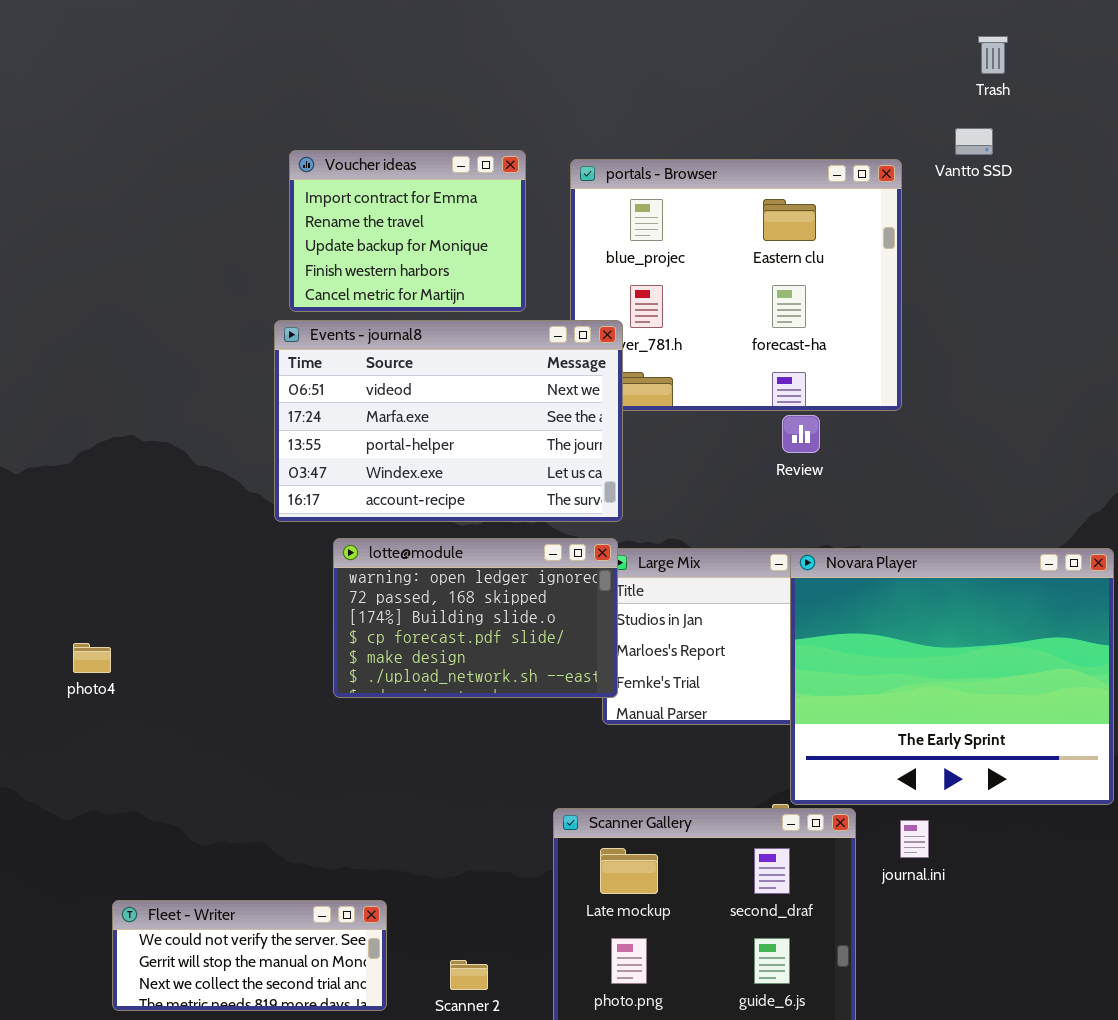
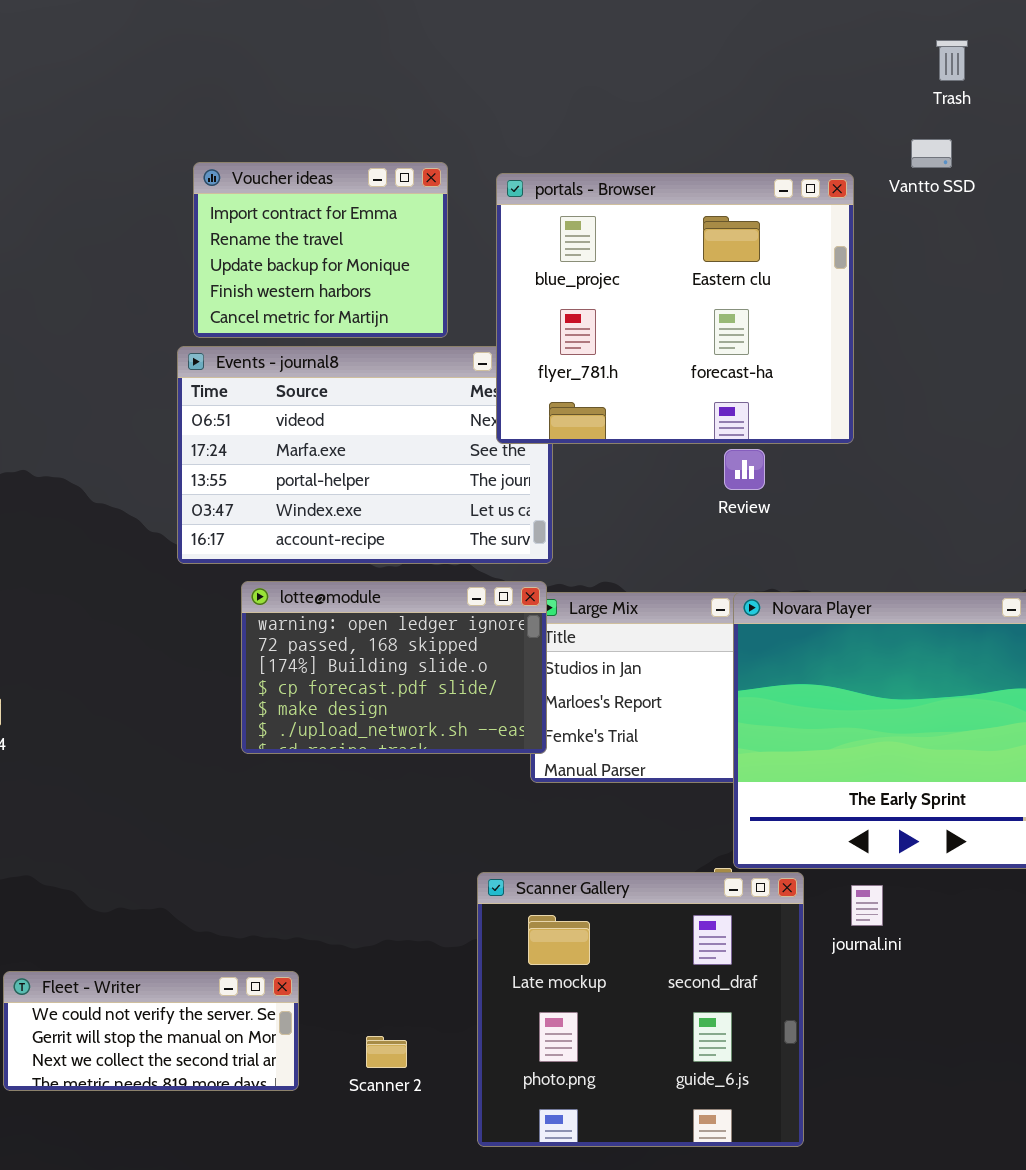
portals - Browser: [570,159,902,411] -> [496,173,854,444], raised

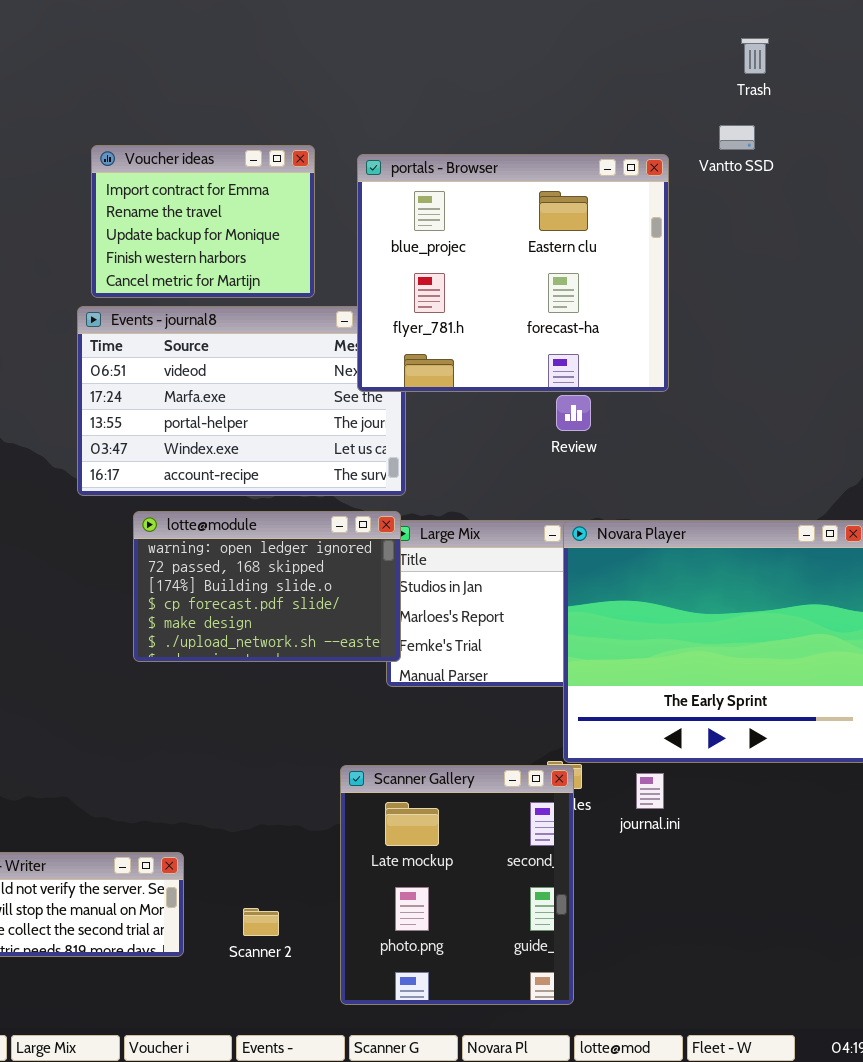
Scanner Gallery: [477,872,804,1147] -> [340,765,574,1005], resized
journal.ini: [851,885,883,926] -> [636,773,664,809], moved

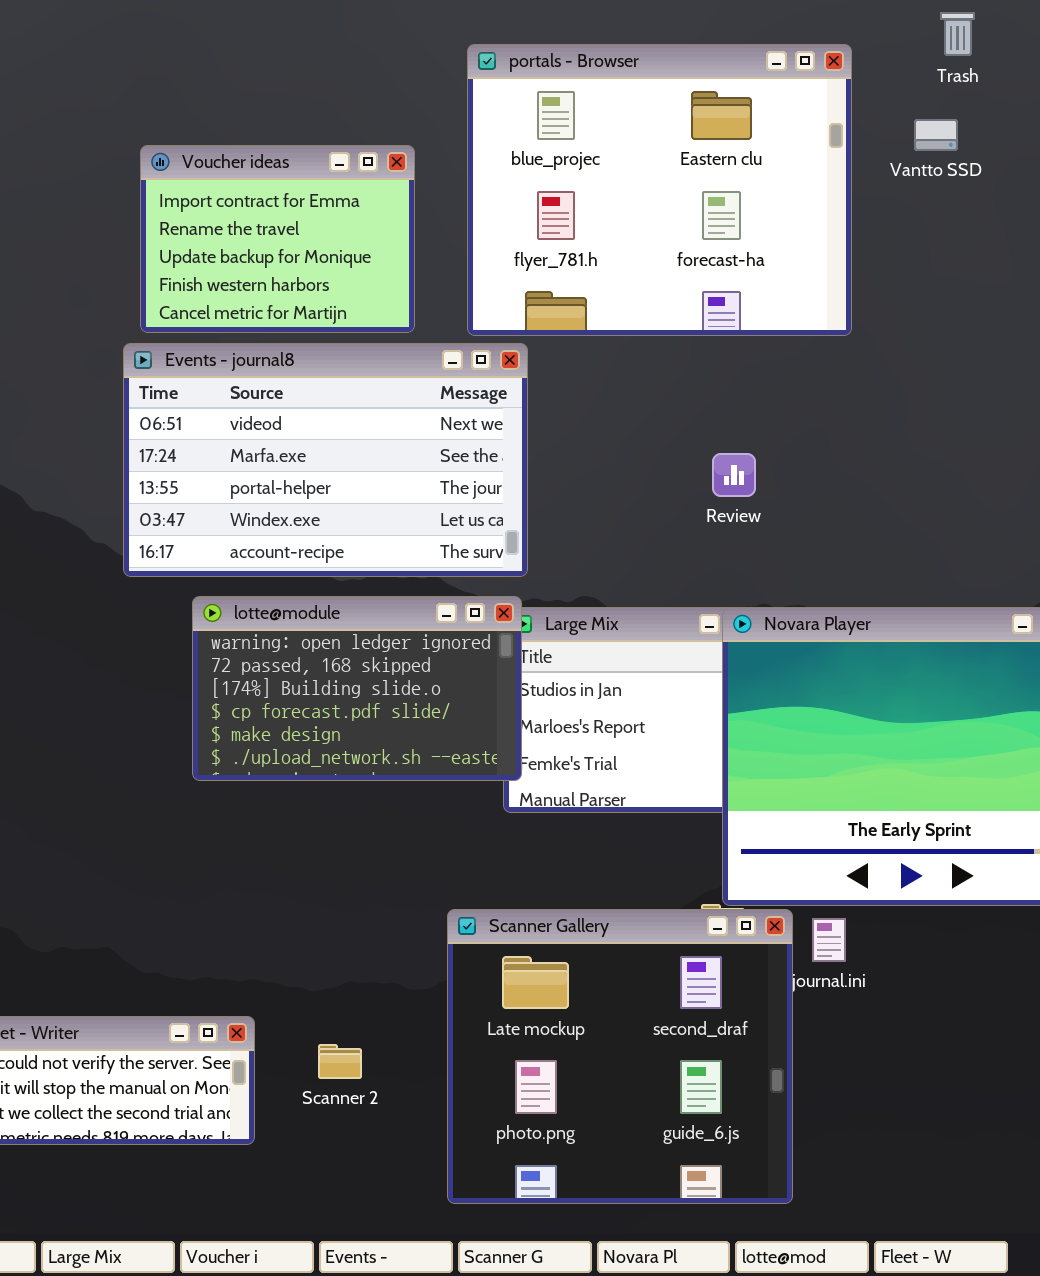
portals - Browser: [357,154,669,392] -> [467,44,852,336], moved
Scanner Gallery: [340,765,574,1005] -> [447,909,793,1204], resized
Scanner 2: [243,908,279,936] -> [318,1044,362,1079], moved

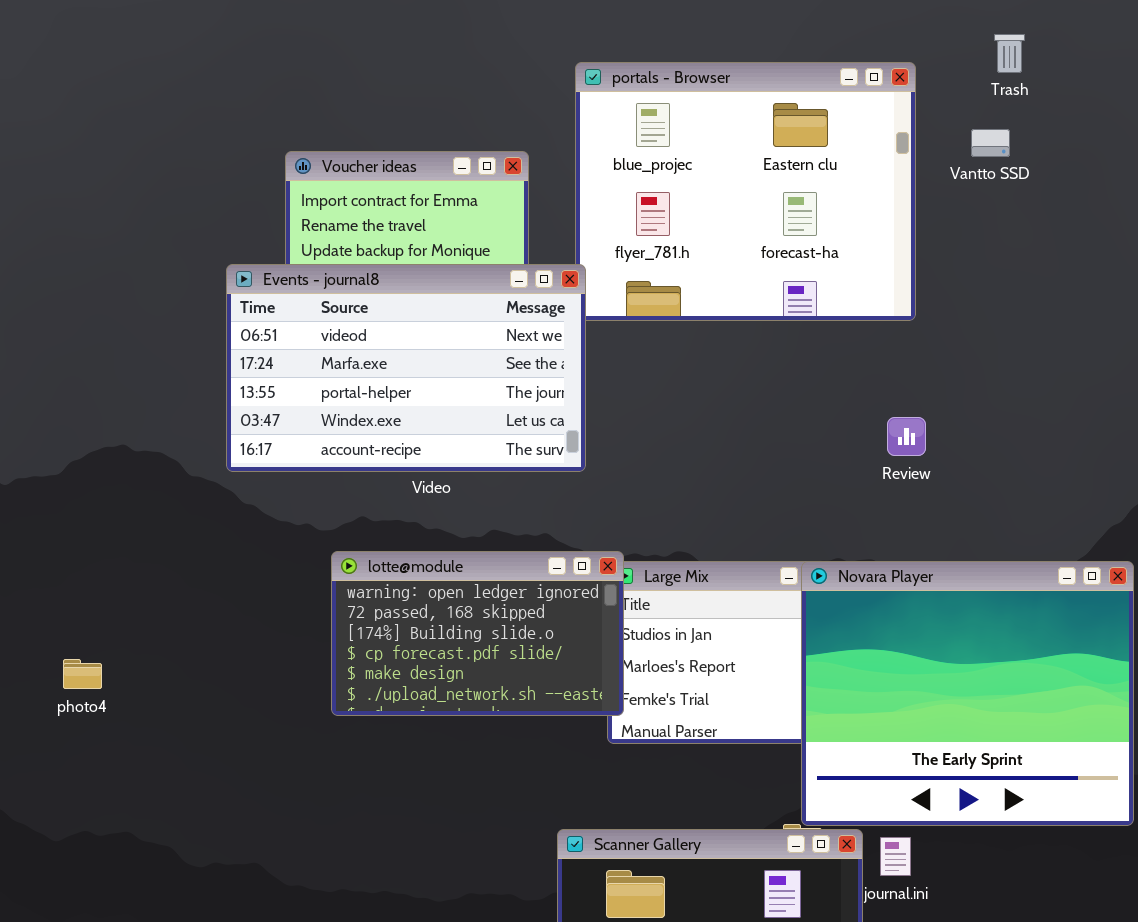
Events - journal8: [123,343,528,577] -> [226,264,586,472], moved
Review: [712,453,756,497] -> [887,417,926,456], moved

